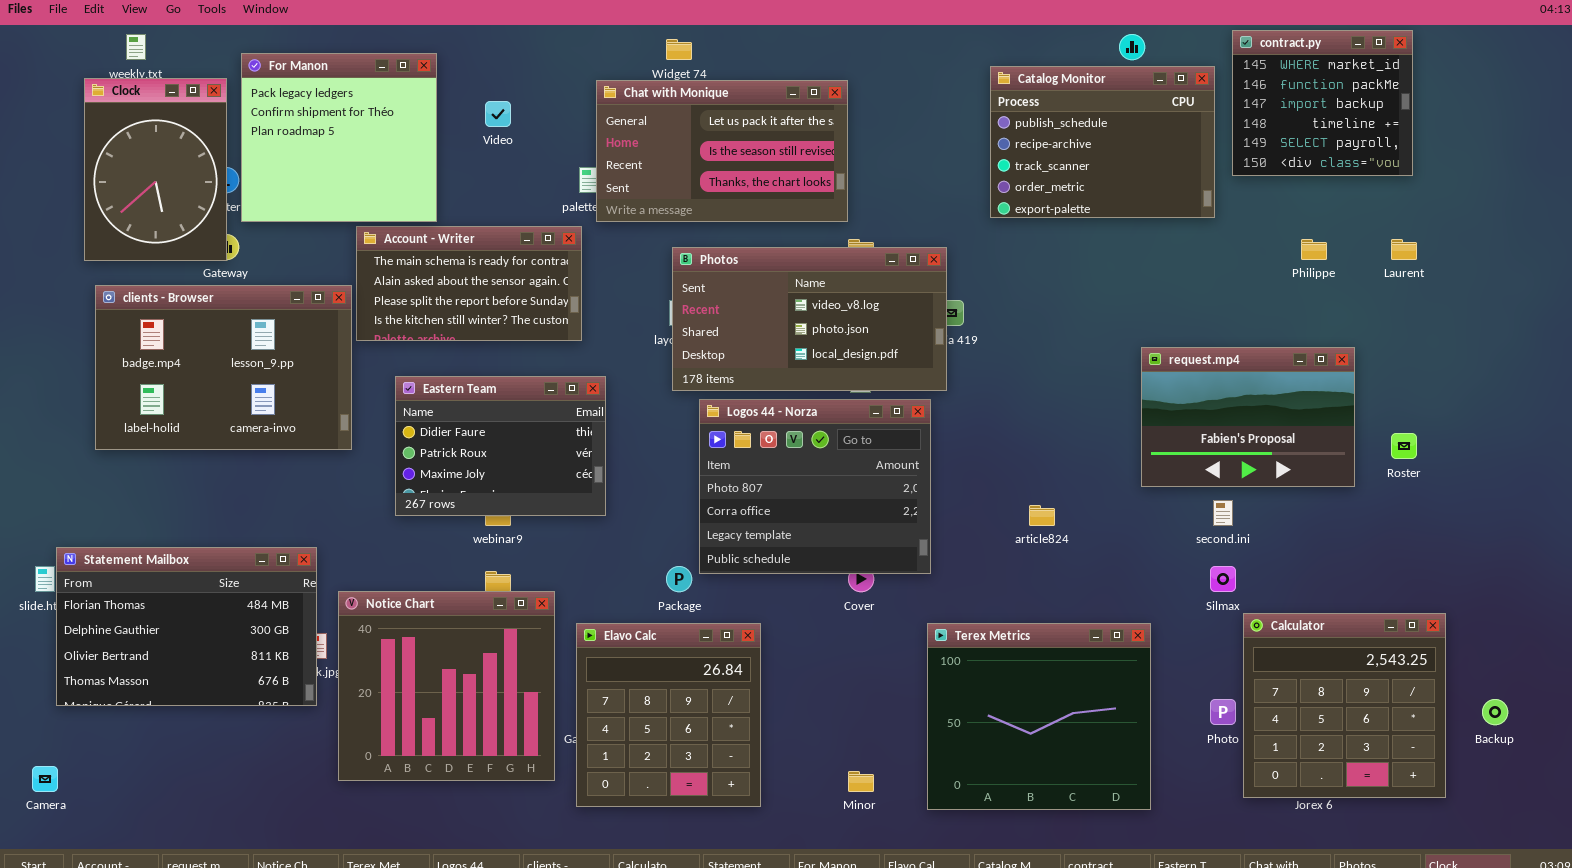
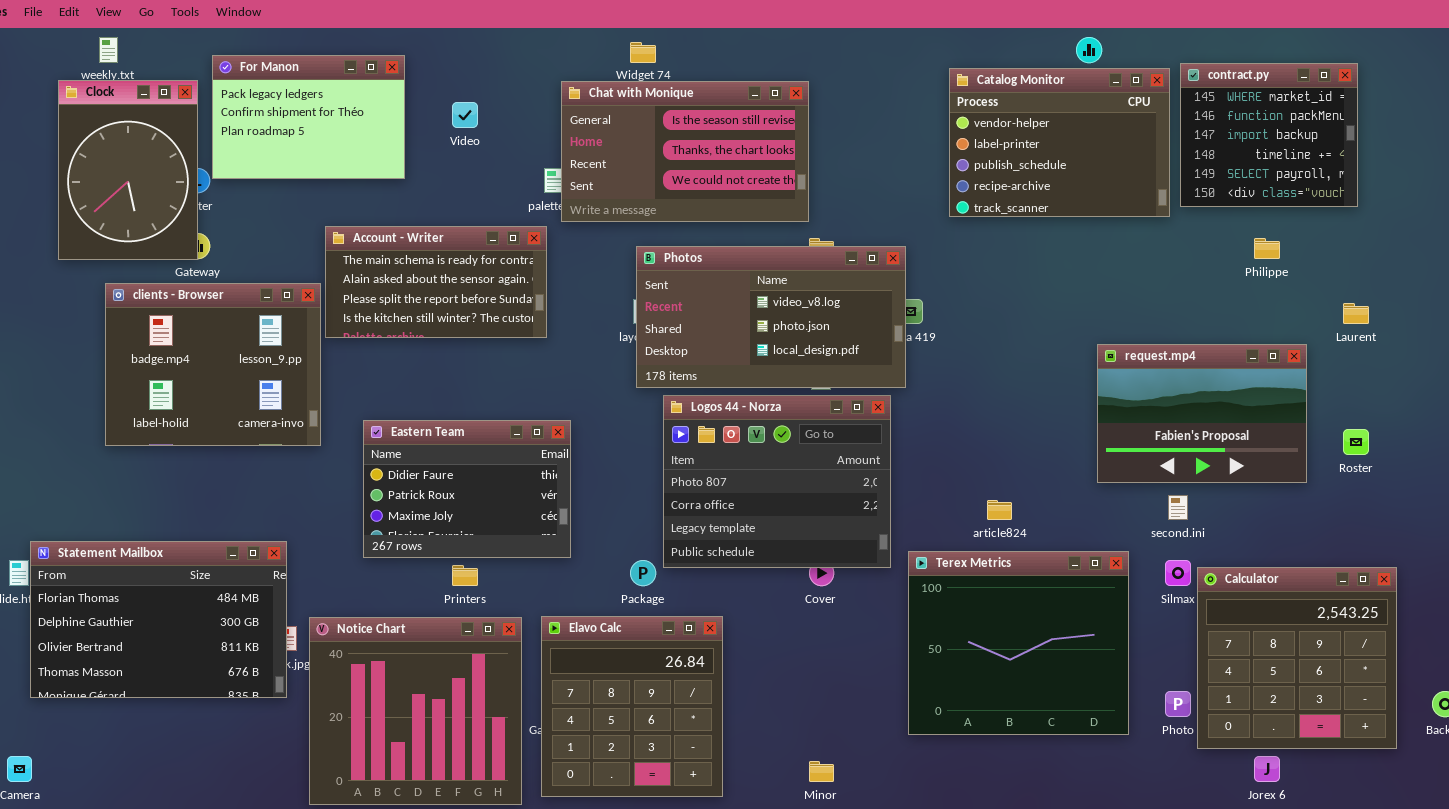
contract.py: [1232,30,1413,176] -> [1180,63,1358,207], moved
For Manon: [241,53,437,222] -> [212,55,405,179], resized
Catalog Monitor: [990,66,1215,218] -> [949,68,1170,217], scrolled up 2 rows
Chat with Monique: [596,80,848,222] -> [561,81,809,222], scrolled down 1 row
Laurent: [1391,239,1417,260] -> [1343,303,1369,324], moved
clients - Browser: [95,285,352,450] -> [105,283,321,446], resized
Eastern Team: [395,376,606,516] -> [363,420,571,558], moved
Notice Chart: [338,591,555,781] -> [309,617,522,805], moved
Calculator: [1243,613,1446,798] -> [1197,567,1397,749], moved
Terex Metrics: [927,623,1151,810] -> [908,551,1129,735], moved

